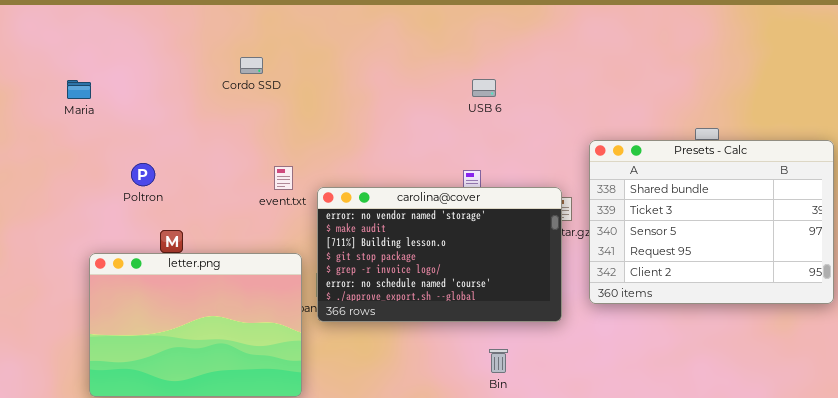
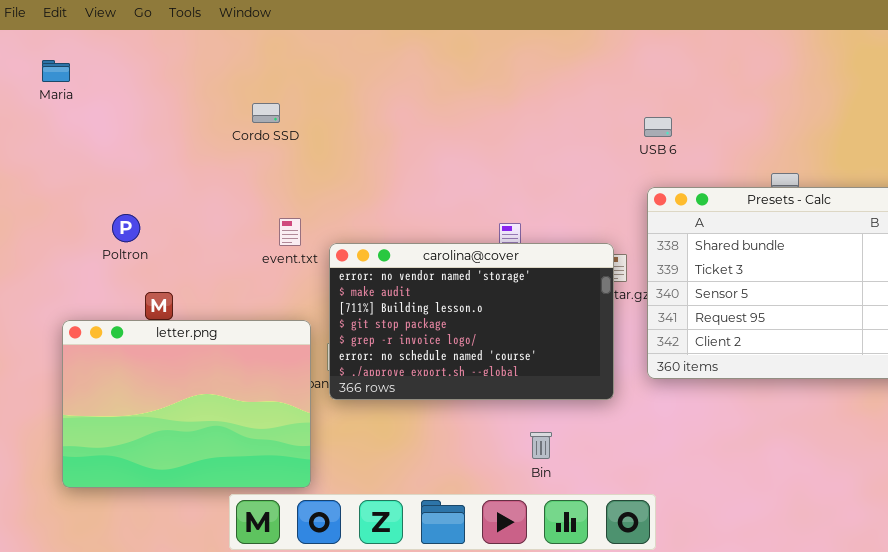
Cordo SSD: [240,57,263,74] -> [252,103,280,123], moved
USB 6: [472,79,496,97] -> [644,117,672,137], moved
Maria: [67,80,91,99] -> [42,60,70,82], moved

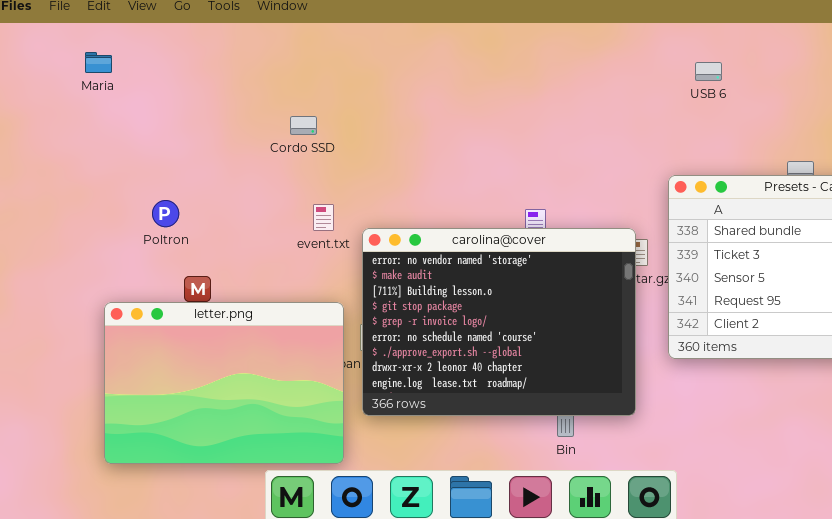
Cordo SSD: [252,103,280,123] -> [290,116,317,135], moved
USB 6: [644,117,672,137] -> [695,62,722,81], moved
carolina@cover: [329,243,614,400] -> [362,228,636,416], resized

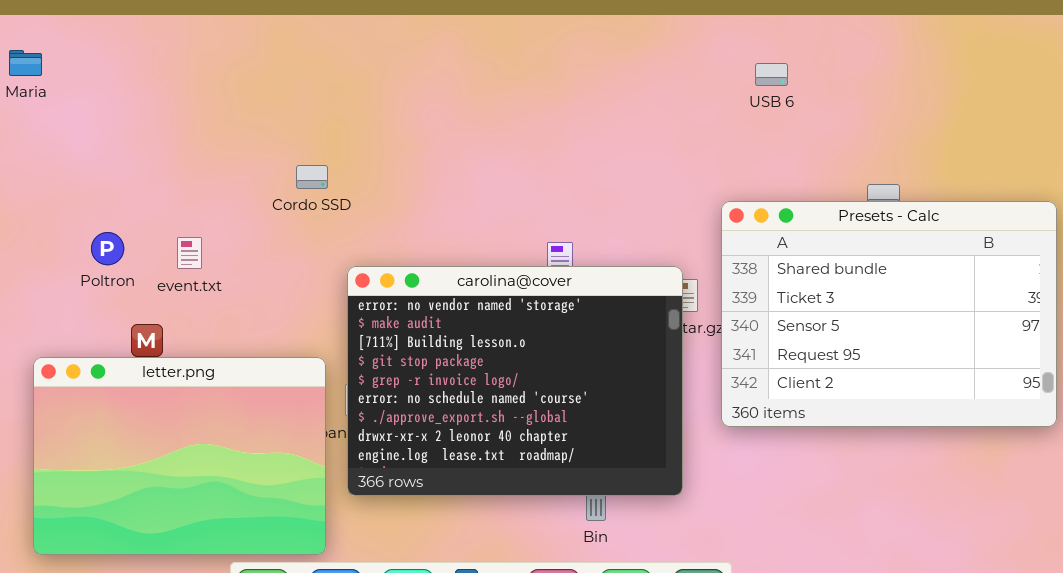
Cordo SSD: [290,116,317,135] -> [296,165,328,189], moved
event.txt: [313,204,334,231] -> [177,237,202,269], moved

